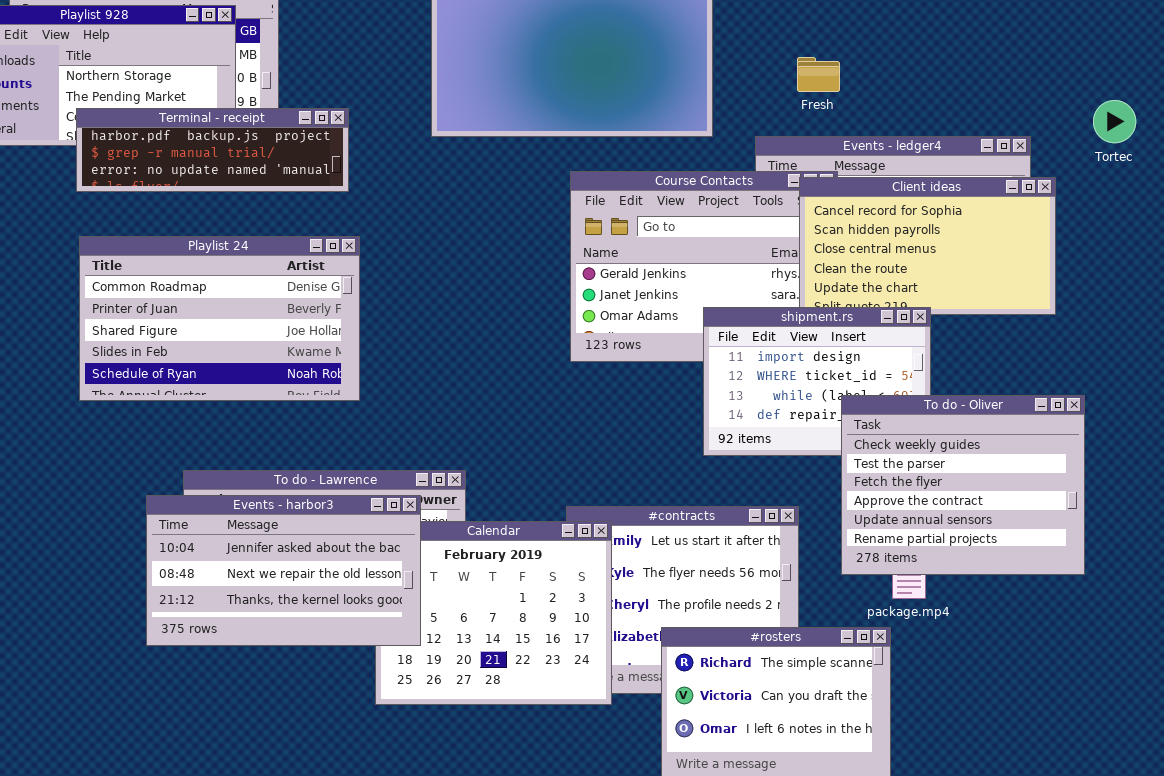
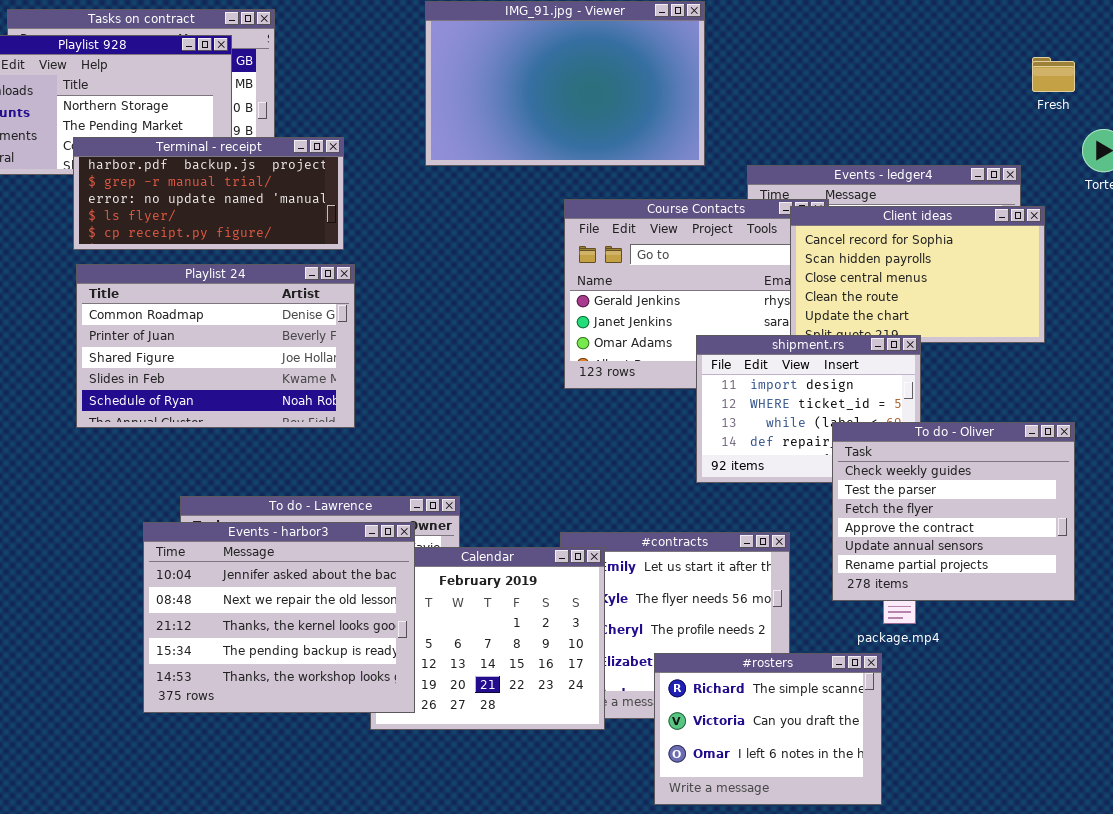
Fresh: [797,57,840,92] -> [1032,57,1075,92], moved
Terminal - receipt: [76,108,349,192] -> [73,137,344,250], resized
Events - harbor3: [146,495,421,646] -> [143,522,415,713], resized

